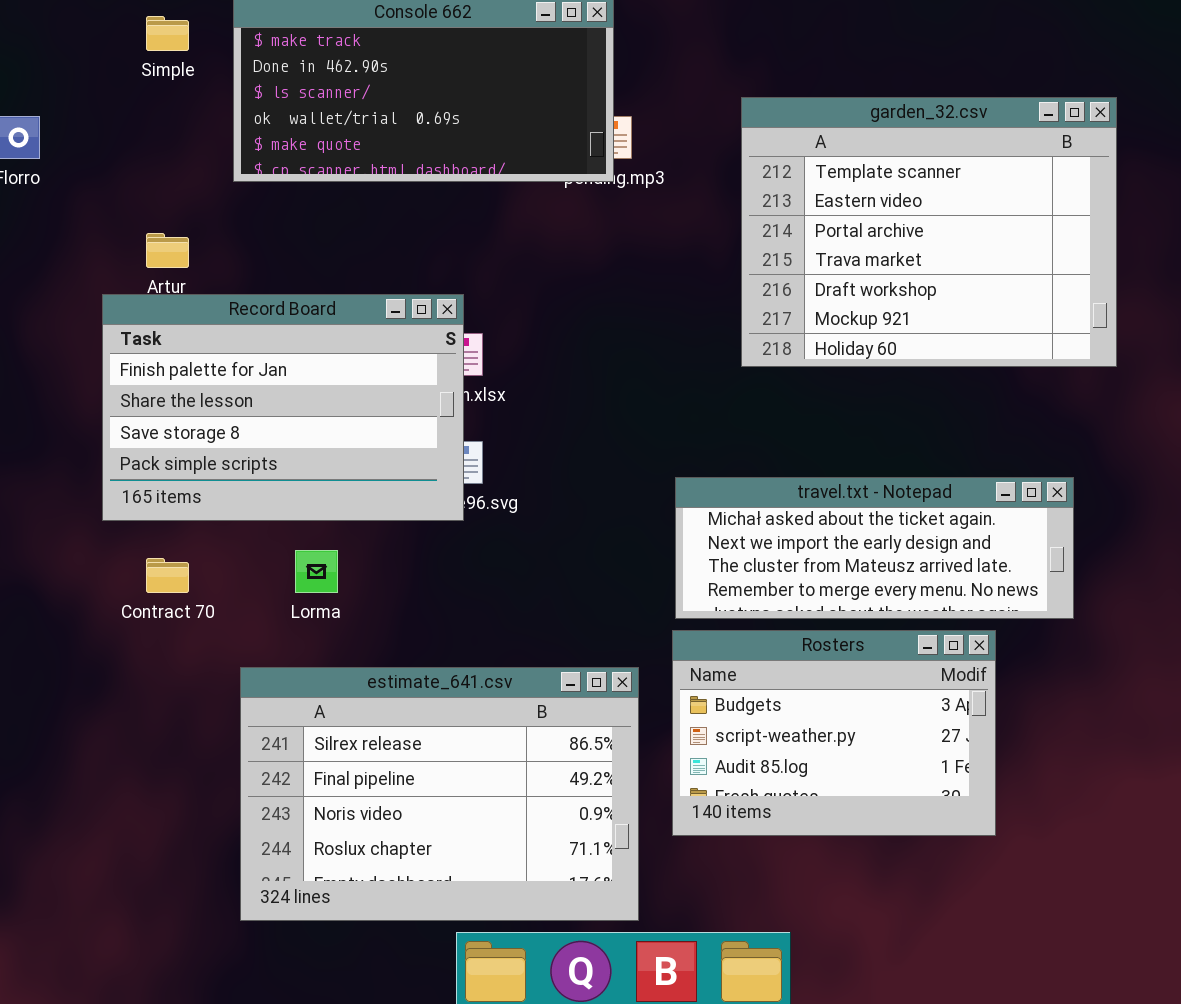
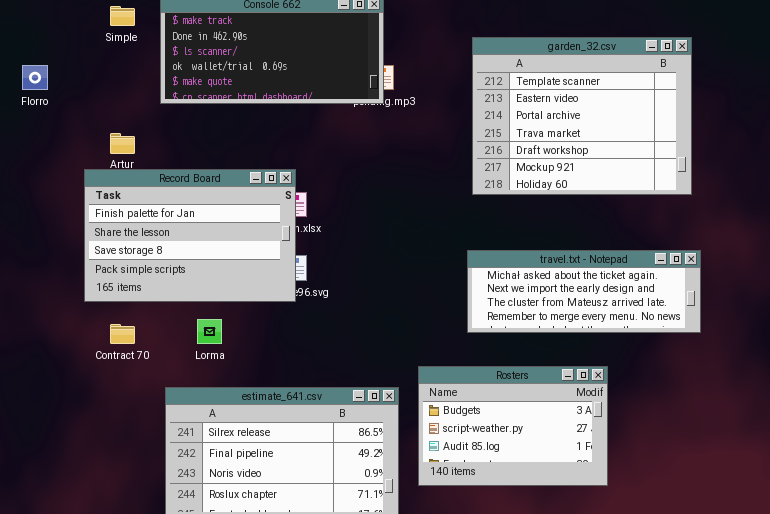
garden_32.csv: [741,97,1117,367] -> [472,37,692,195], moved
travel.txt - Notepad: [675,477,1074,619] -> [467,250,701,333], moved

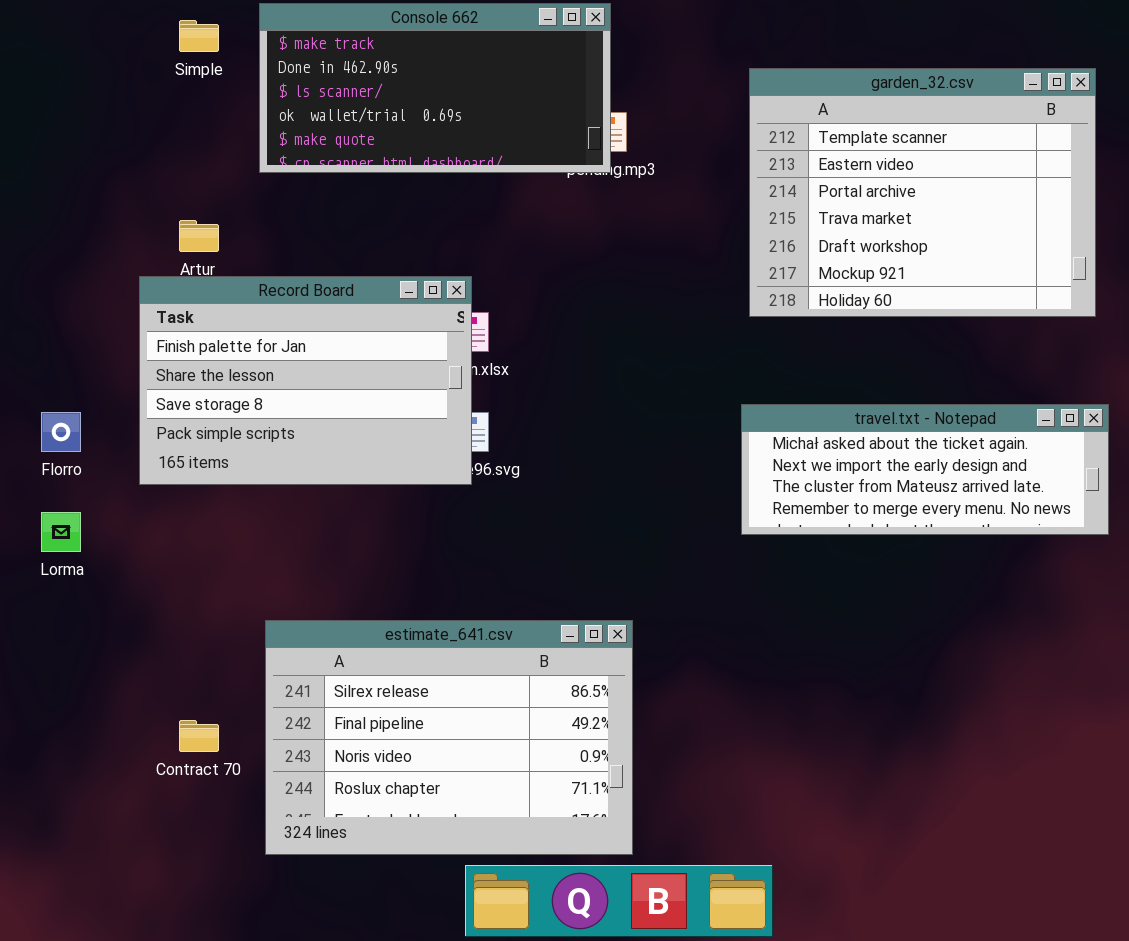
Florro: [22,65,48,90] -> [41,412,81,452], moved
Lorma: [197,319,222,344] -> [41,512,81,552], moved
Contract 70: [110,324,135,344] -> [179,720,219,752], moved
Rosters: [418,366,608,486] -> none, closed

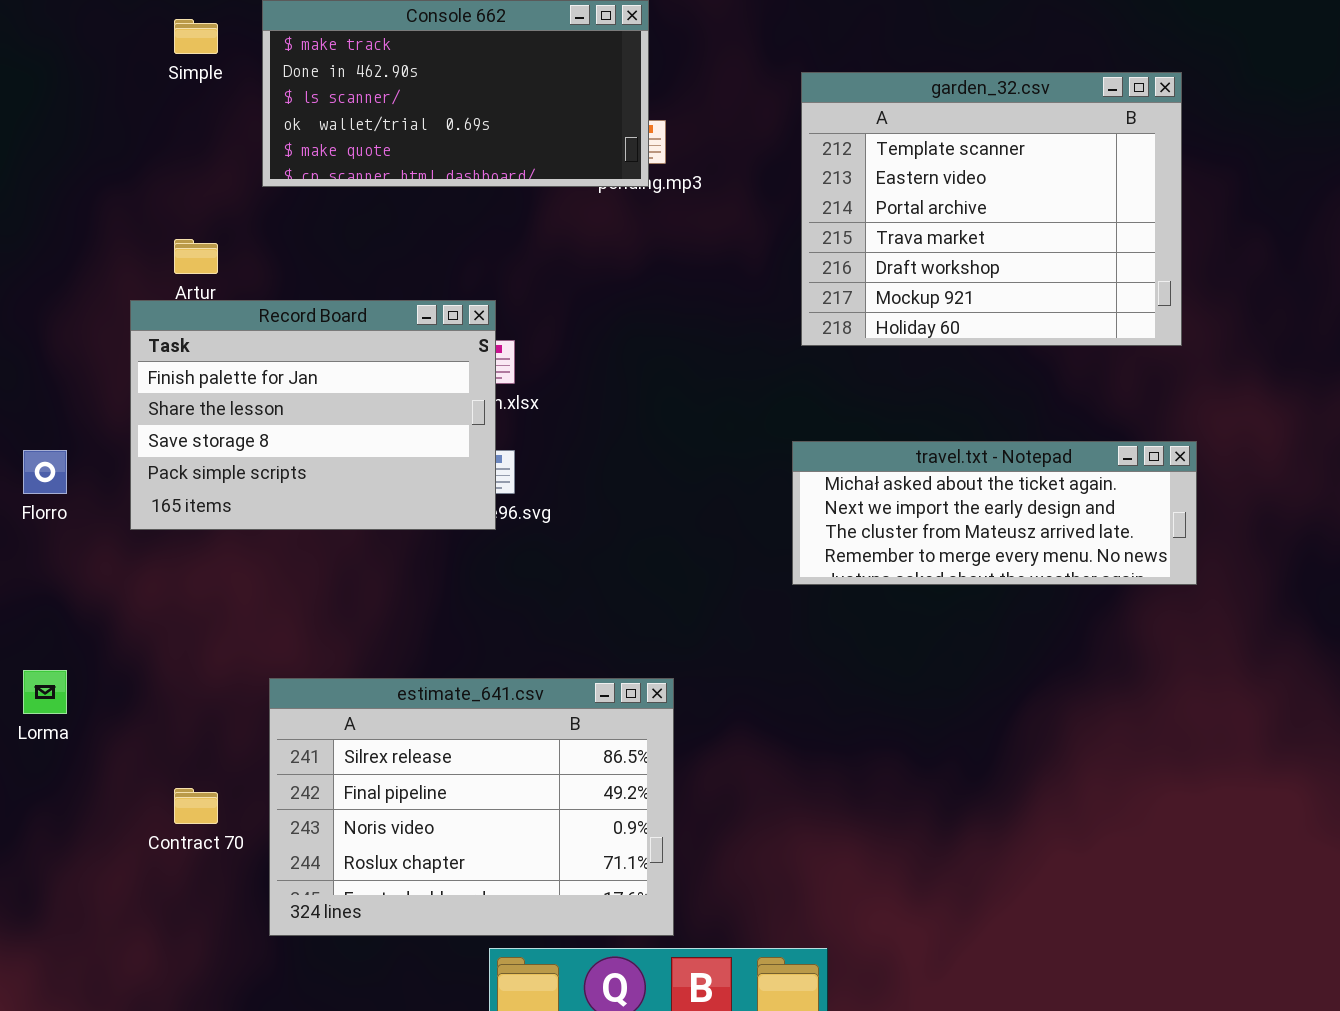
Lorma: [41,512,81,552] -> [23,670,67,714], moved

